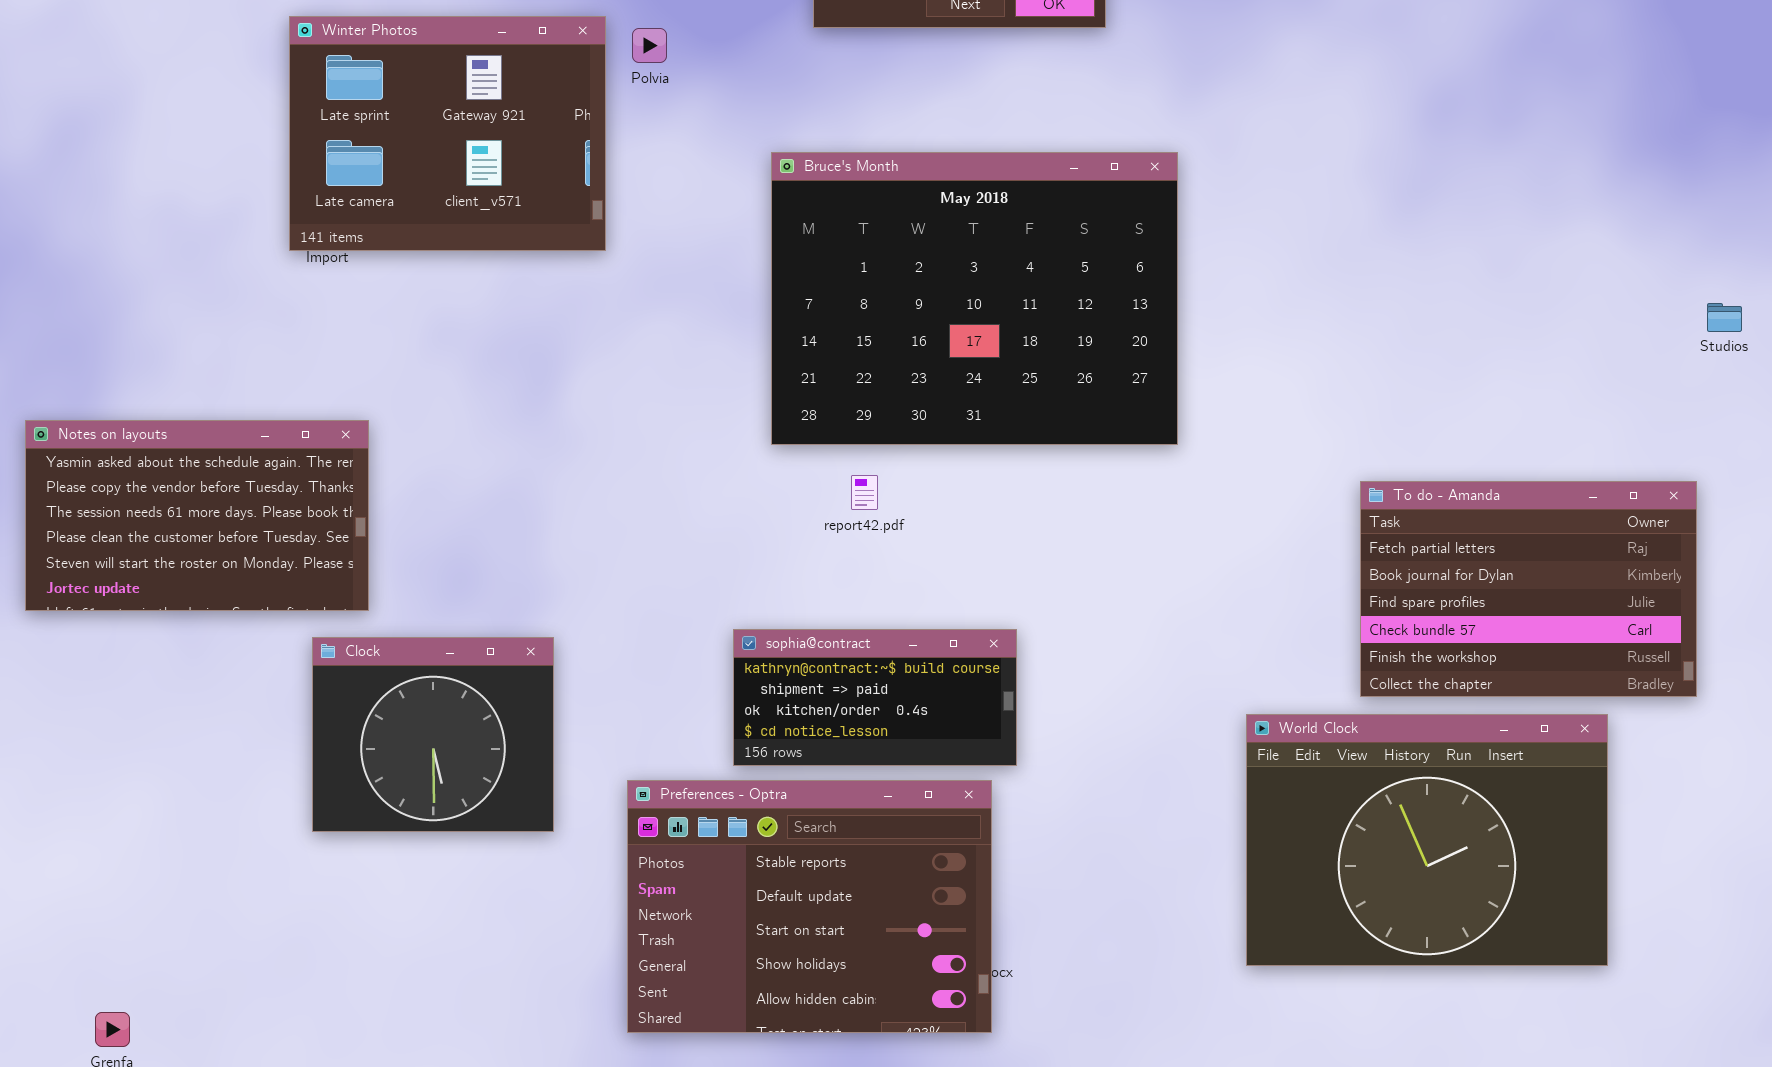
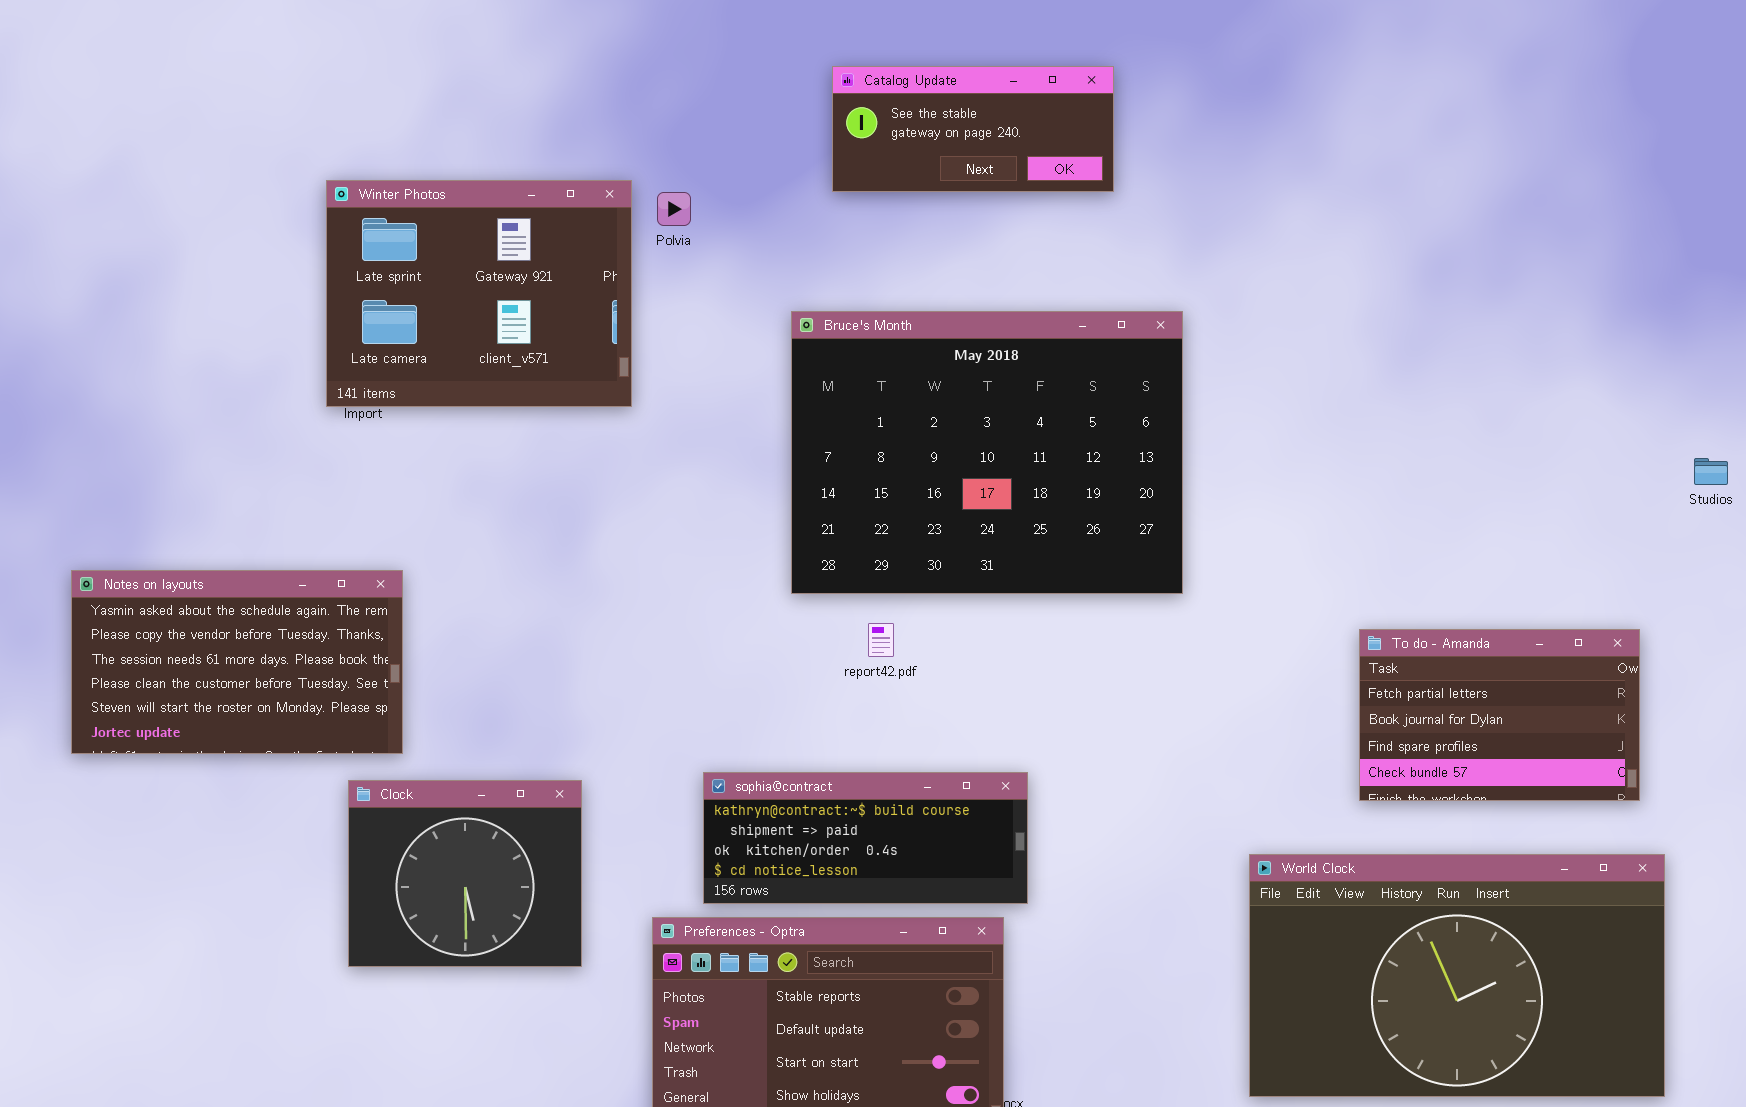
To do - Amanda: [1360,481,1697,697] -> [1359,629,1640,801], resized
sophia@contract: [733,629,1017,766] -> [703,772,1028,904], resized
World Clock: [1246,714,1608,966] -> [1249,854,1665,1097], resized

